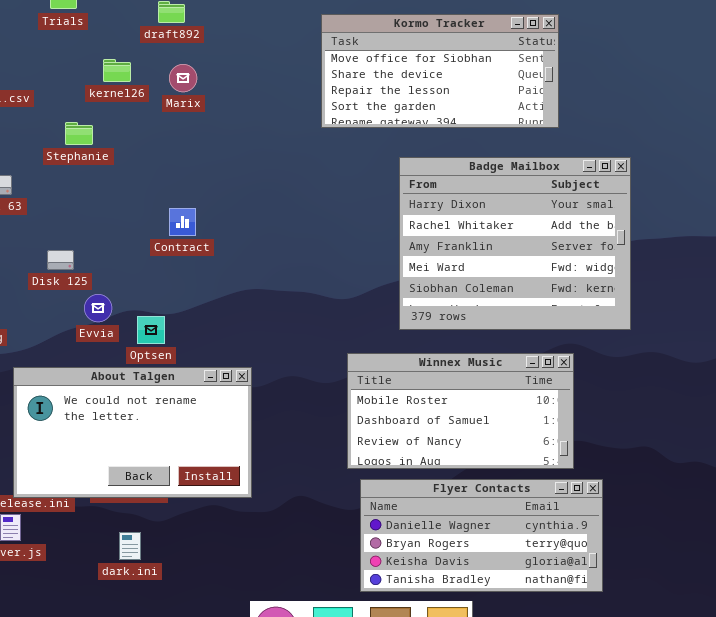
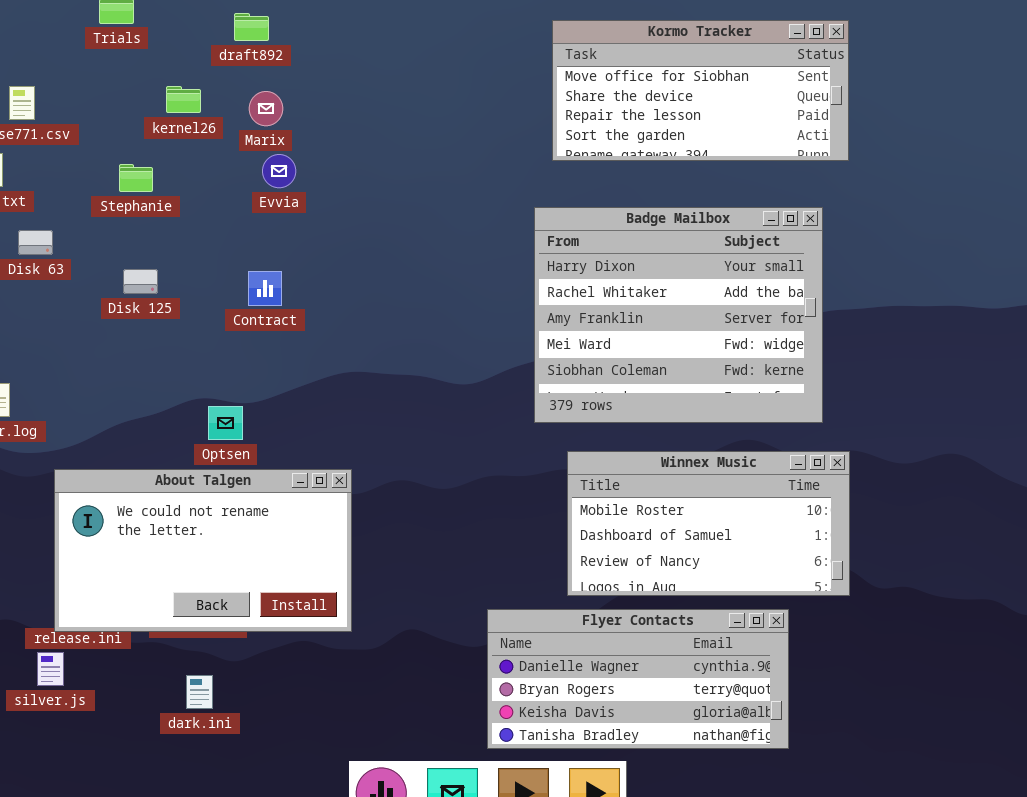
Kormo Tracker: [321,14,559,128] -> [552,20,849,161], moved
Disk 125: [47,250,74,270] -> [123,269,158,294], moved
Evvia: [84,294,112,322] -> [262,154,296,188], moved
Winnex Music: [347,353,574,469] -> [567,451,850,596], moved

